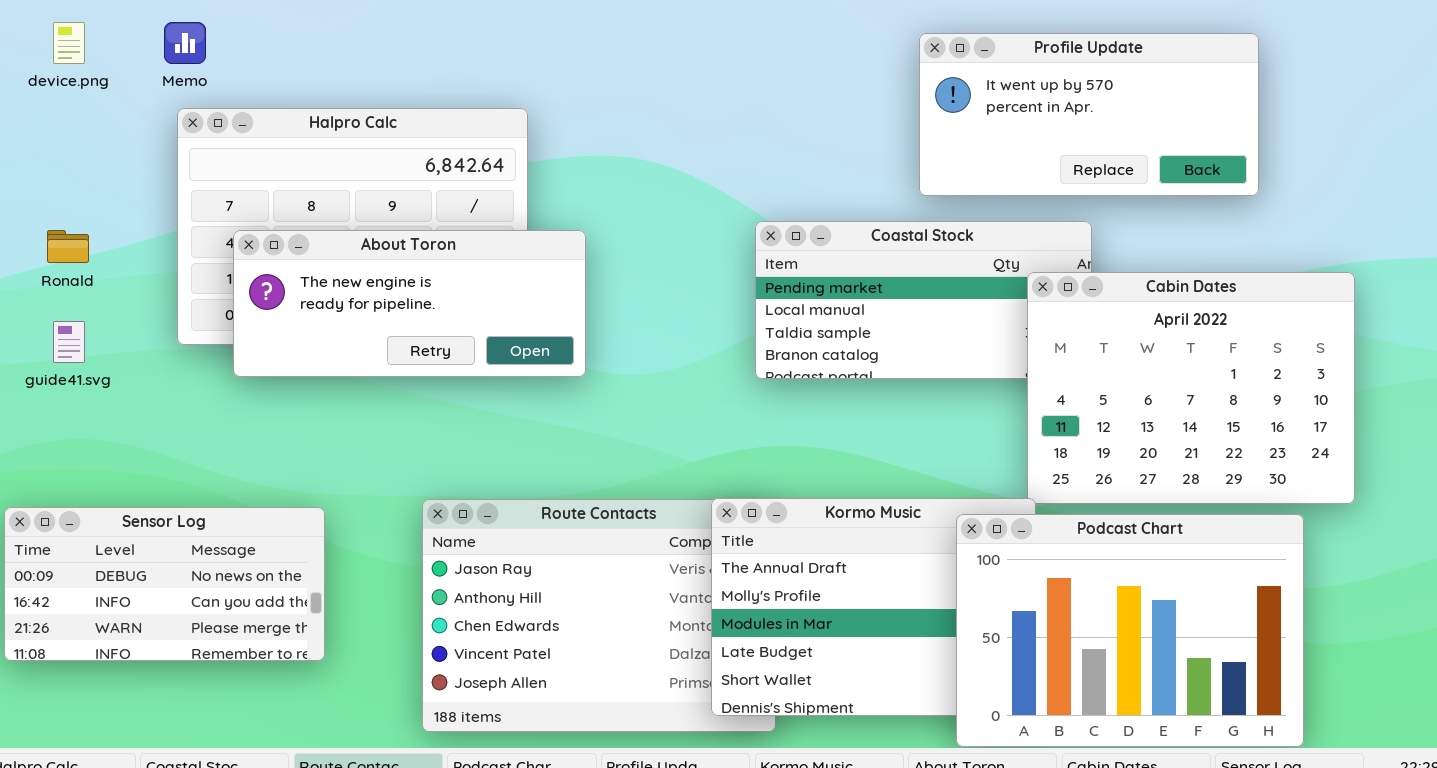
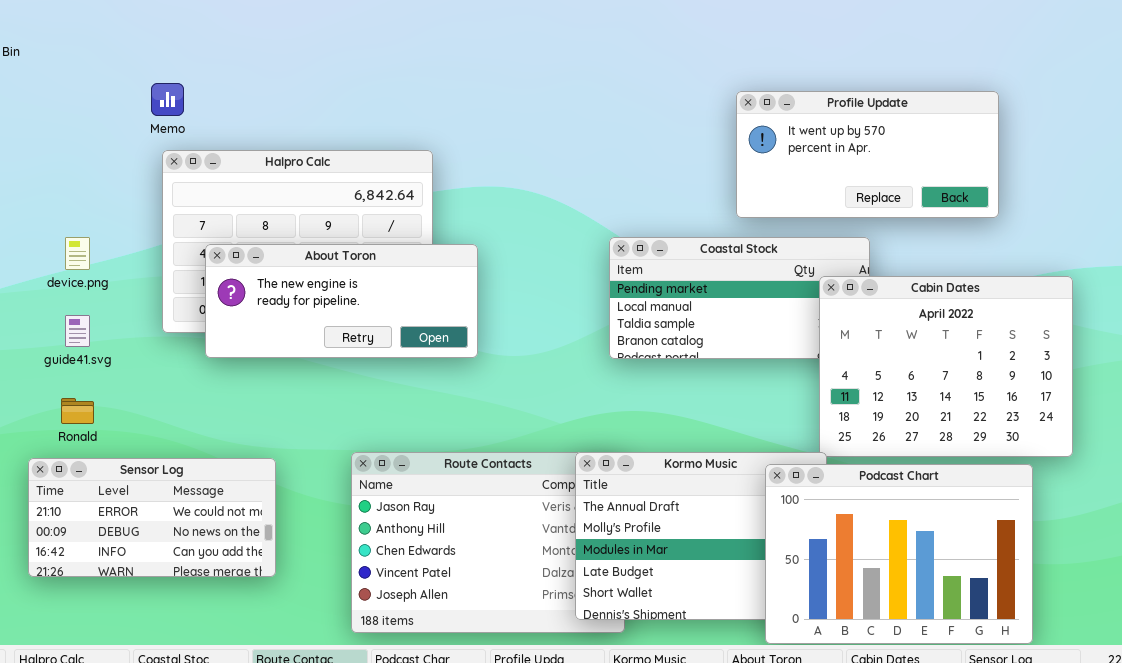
device.png: [53,22,85,64] -> [65,237,90,270], moved
Ronald: [47,230,89,263] -> [61,398,94,424], moved
Sensor Log: [4,507,325,661] -> [28,458,276,577], scrolled up 1 row

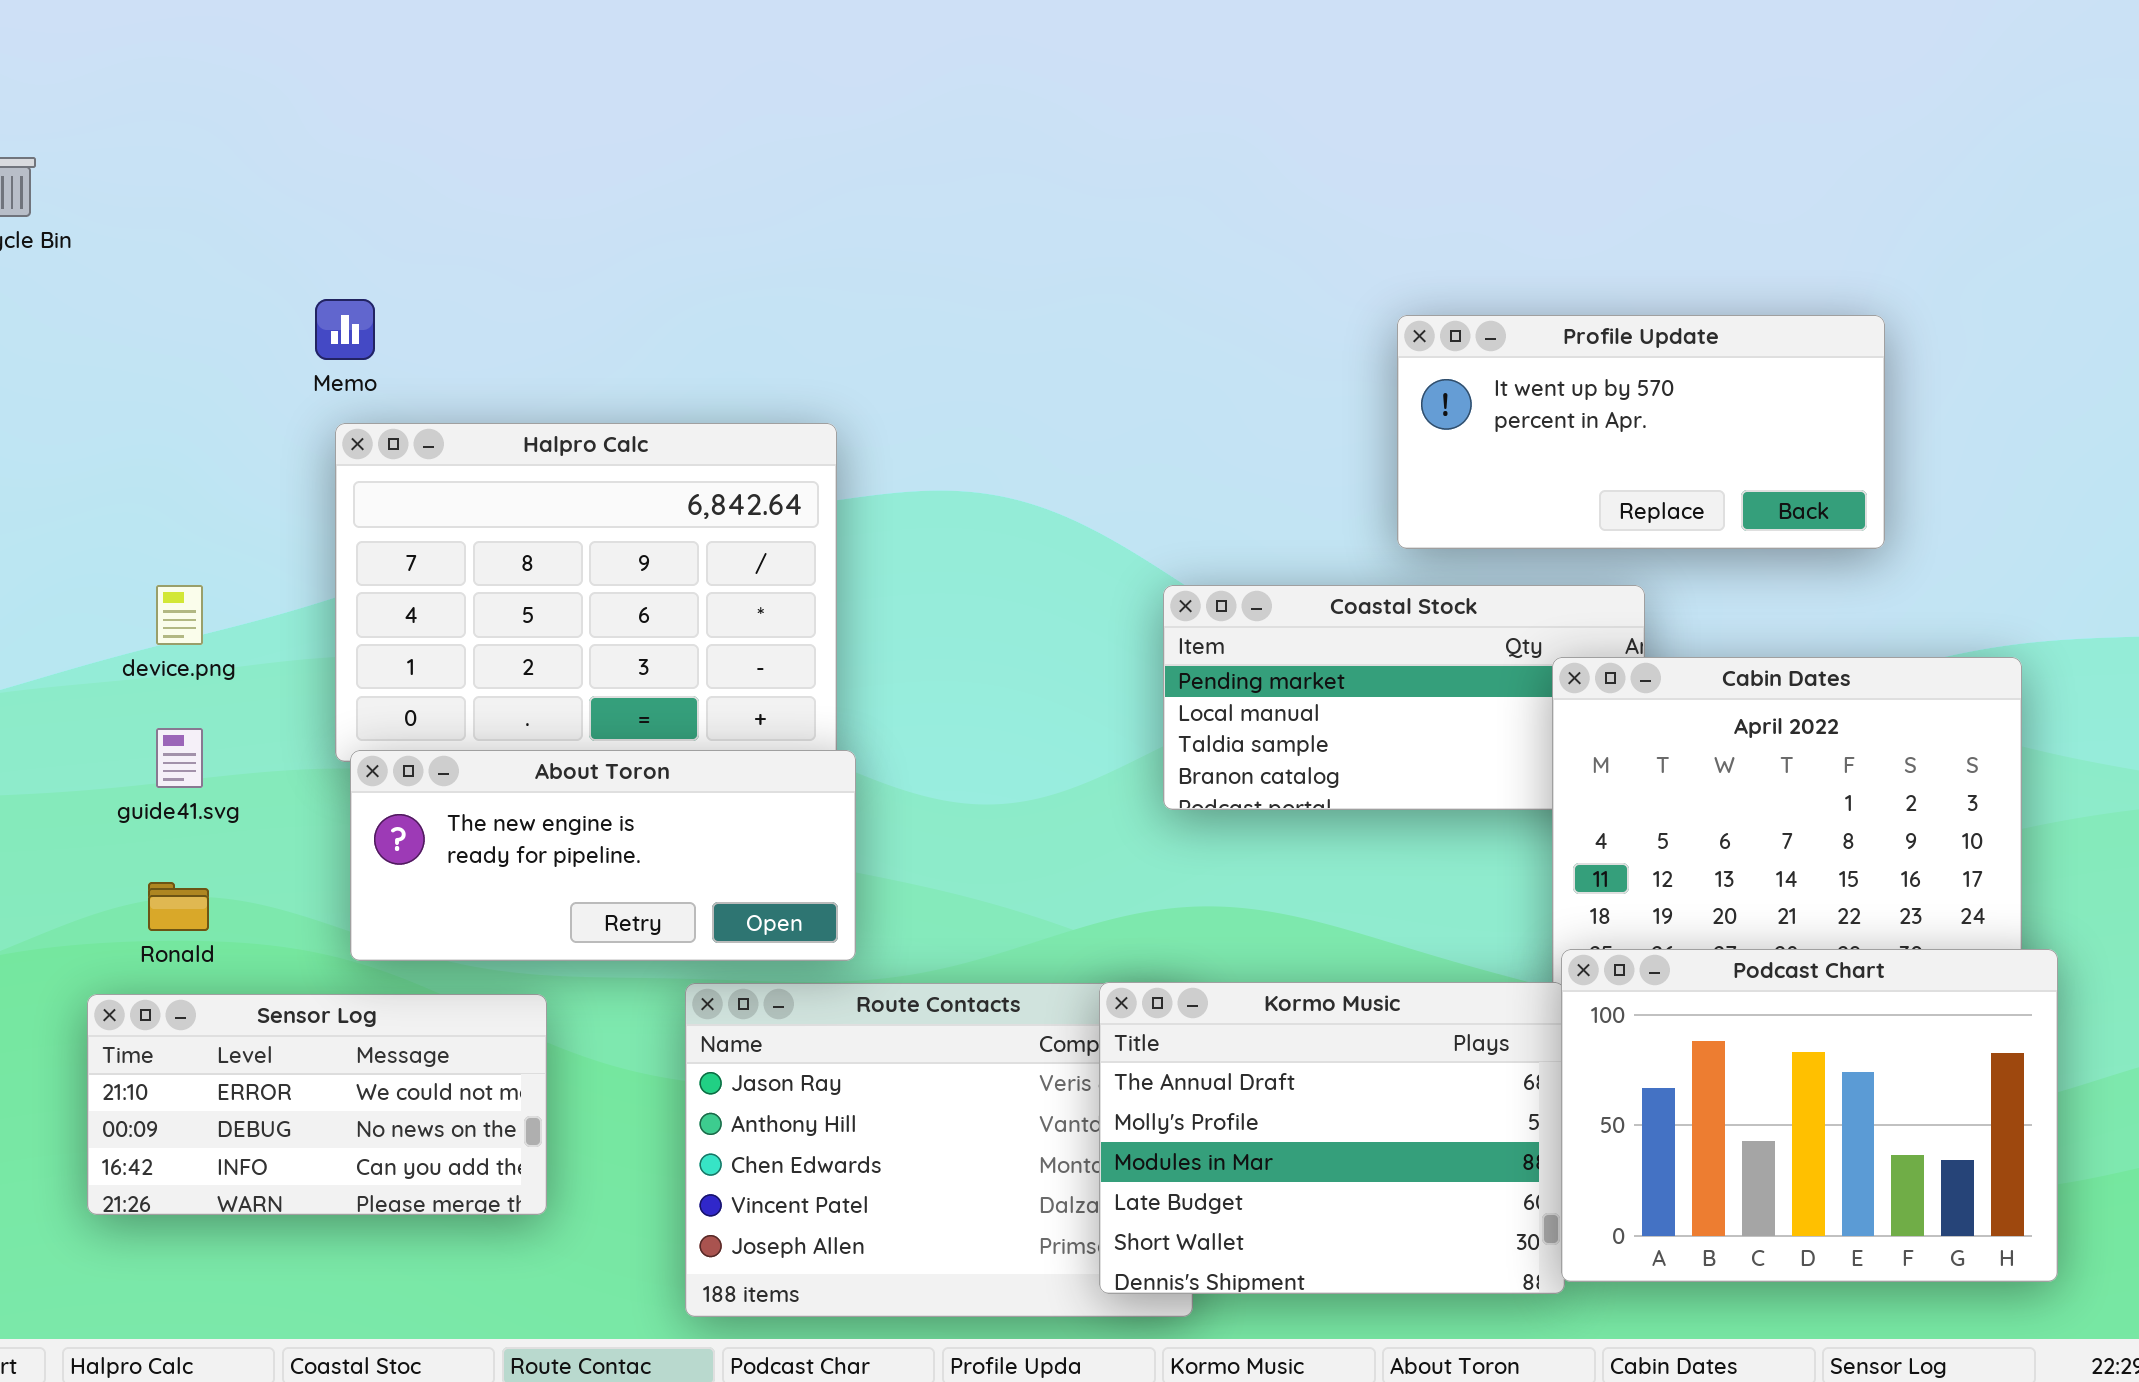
About Toron: [205,244,478,358] -> [350,750,856,961], moved
Podcast Chart: [765,464,1033,644] -> [1561,949,2058,1282], moved

